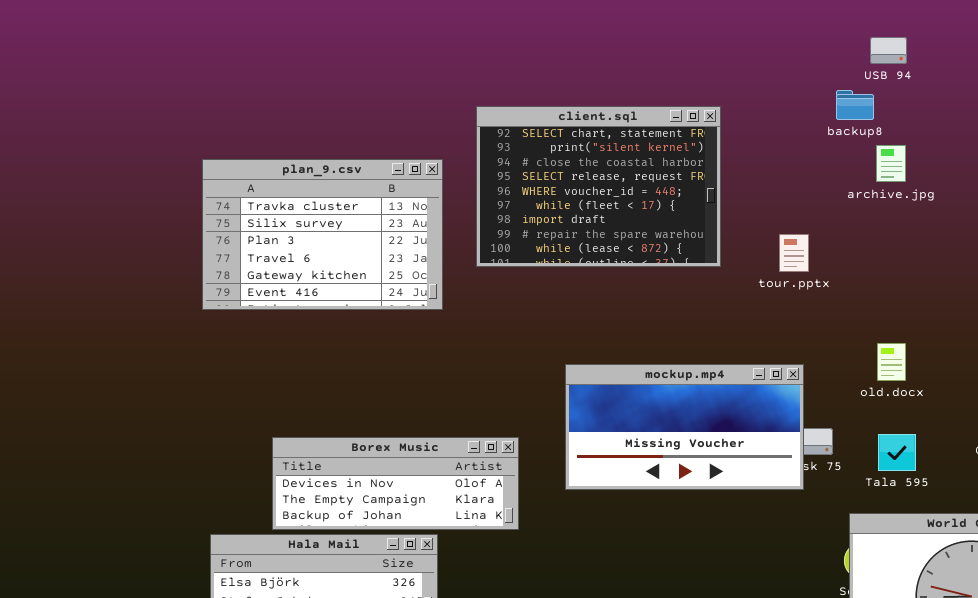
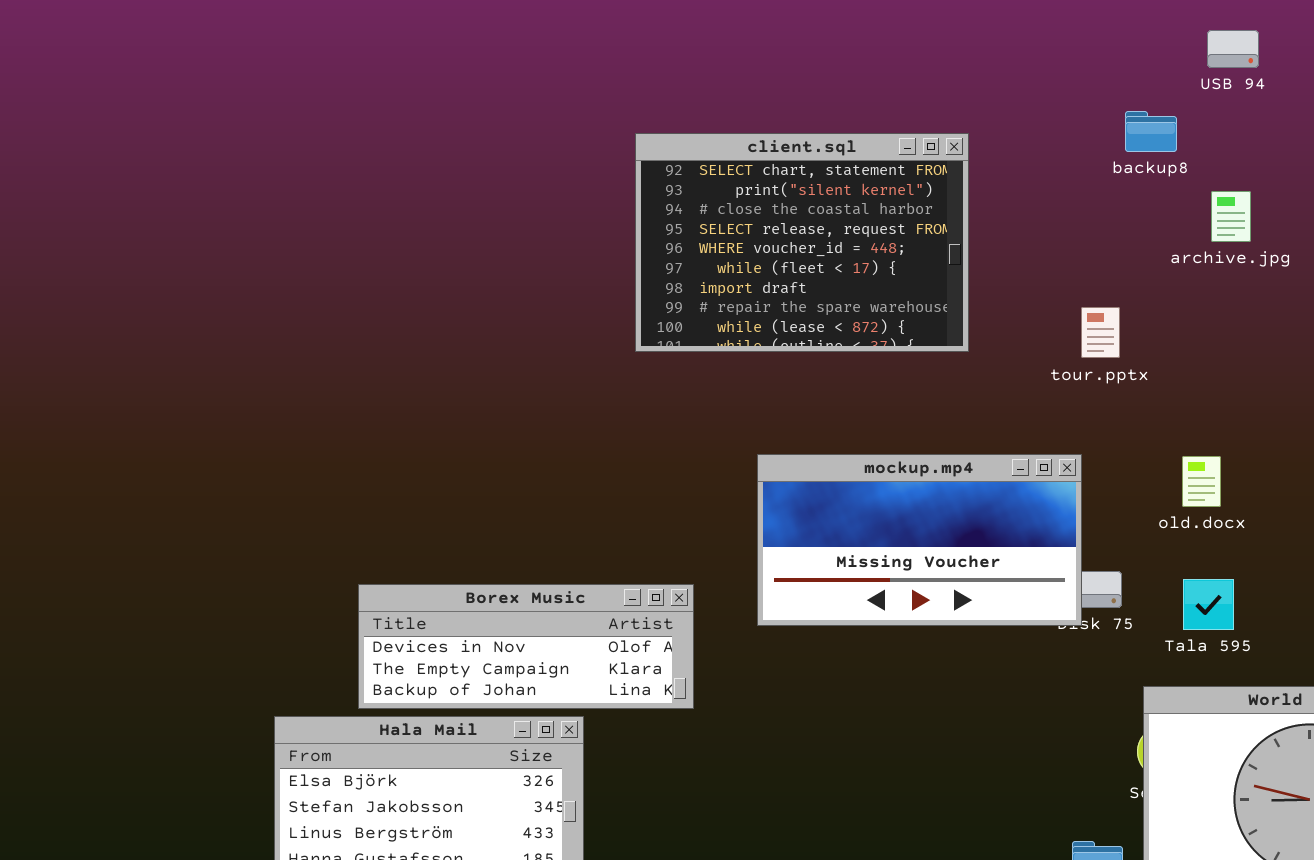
USB 94: [870,37,907,64] -> [1207,30,1259,68], moved
archive.jpg: [876,145,906,182] -> [1211,191,1251,242], moved
plan_9.csv: [202,159,443,310] -> none, closed
tour.pptx: [779,234,809,272] -> [1081,307,1120,358], moved
mockup.mp4: [565,364,804,490] -> [757,454,1082,626], moved

